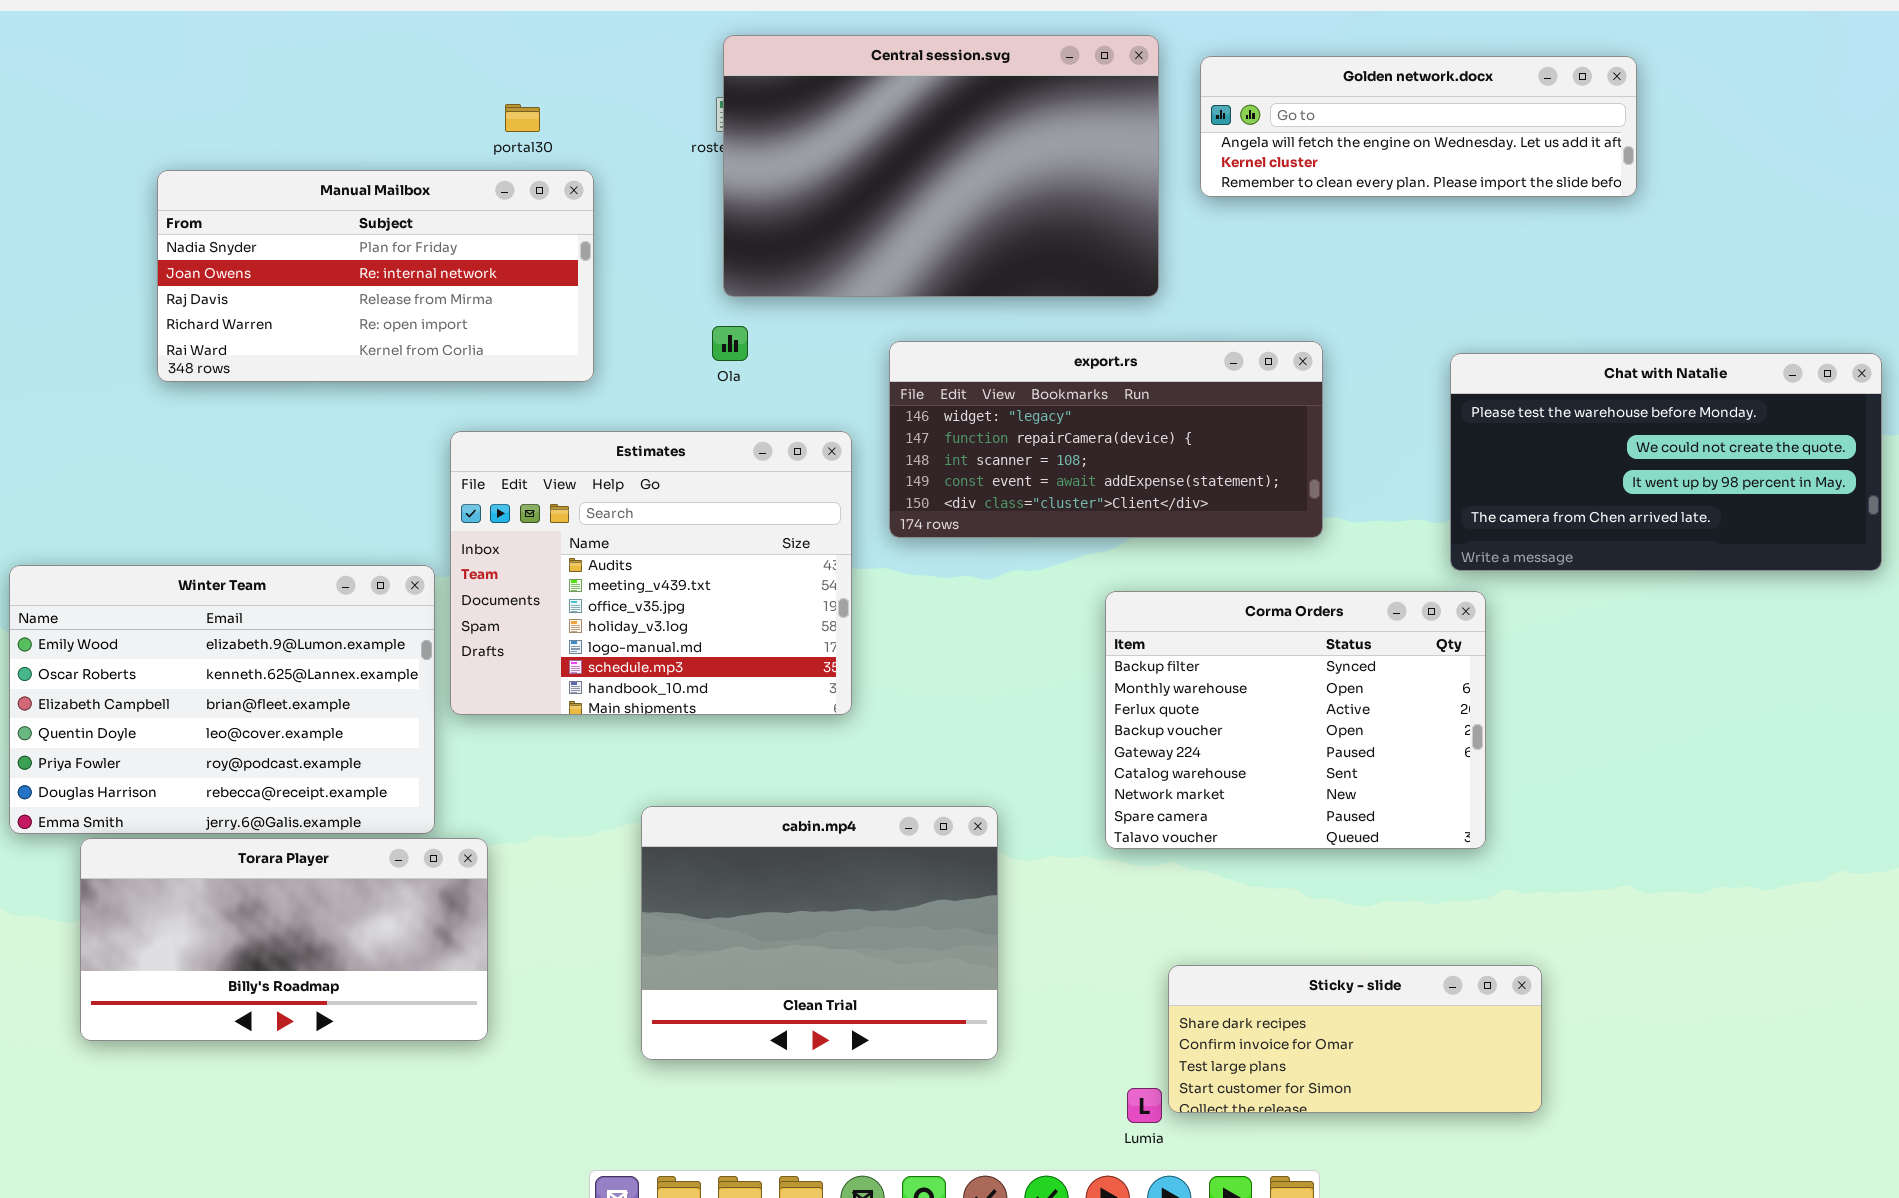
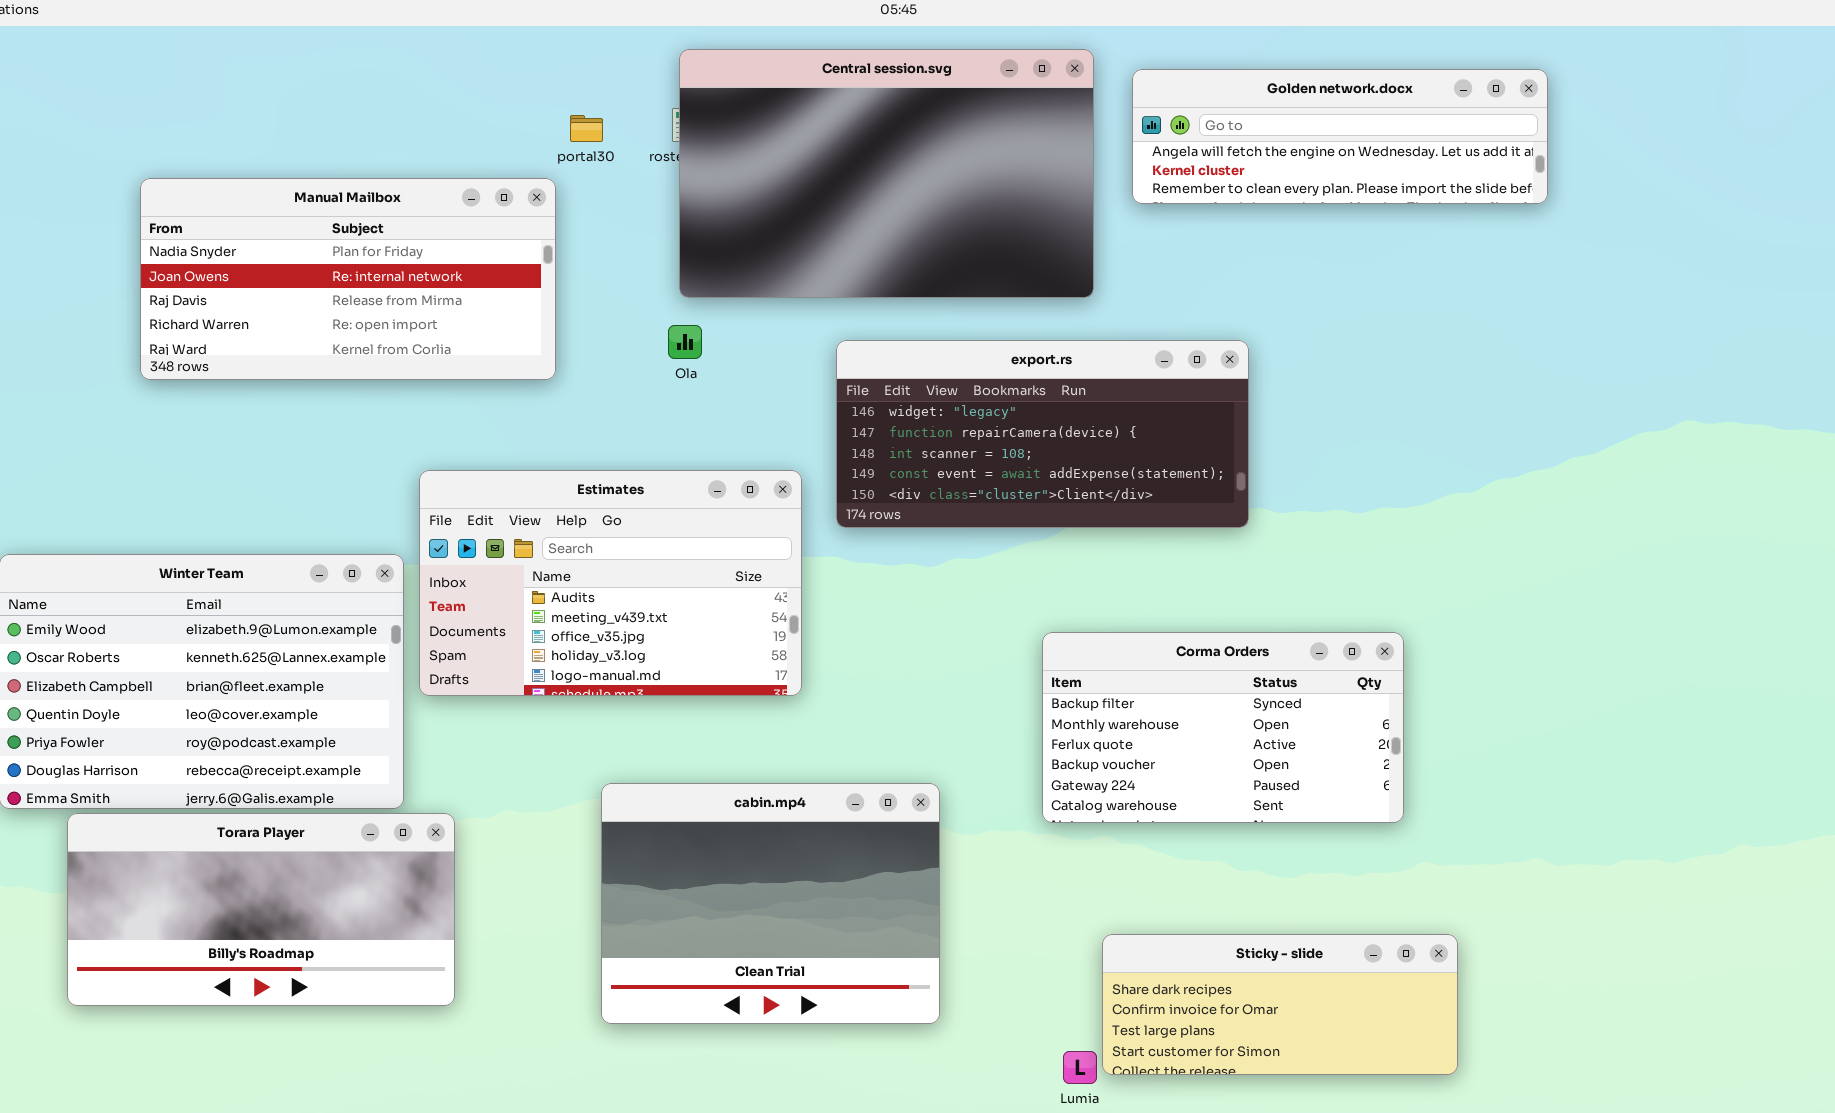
portal30: [505,104,540,132] -> [570,115,603,142], moved
Chat with Natalie: [1450,353,1882,571] -> none, closed
Estimates: [450,431,852,715] -> [419,470,802,696], resized
Corma Orders: [1105,591,1486,849] -> [1042,632,1404,823], resized

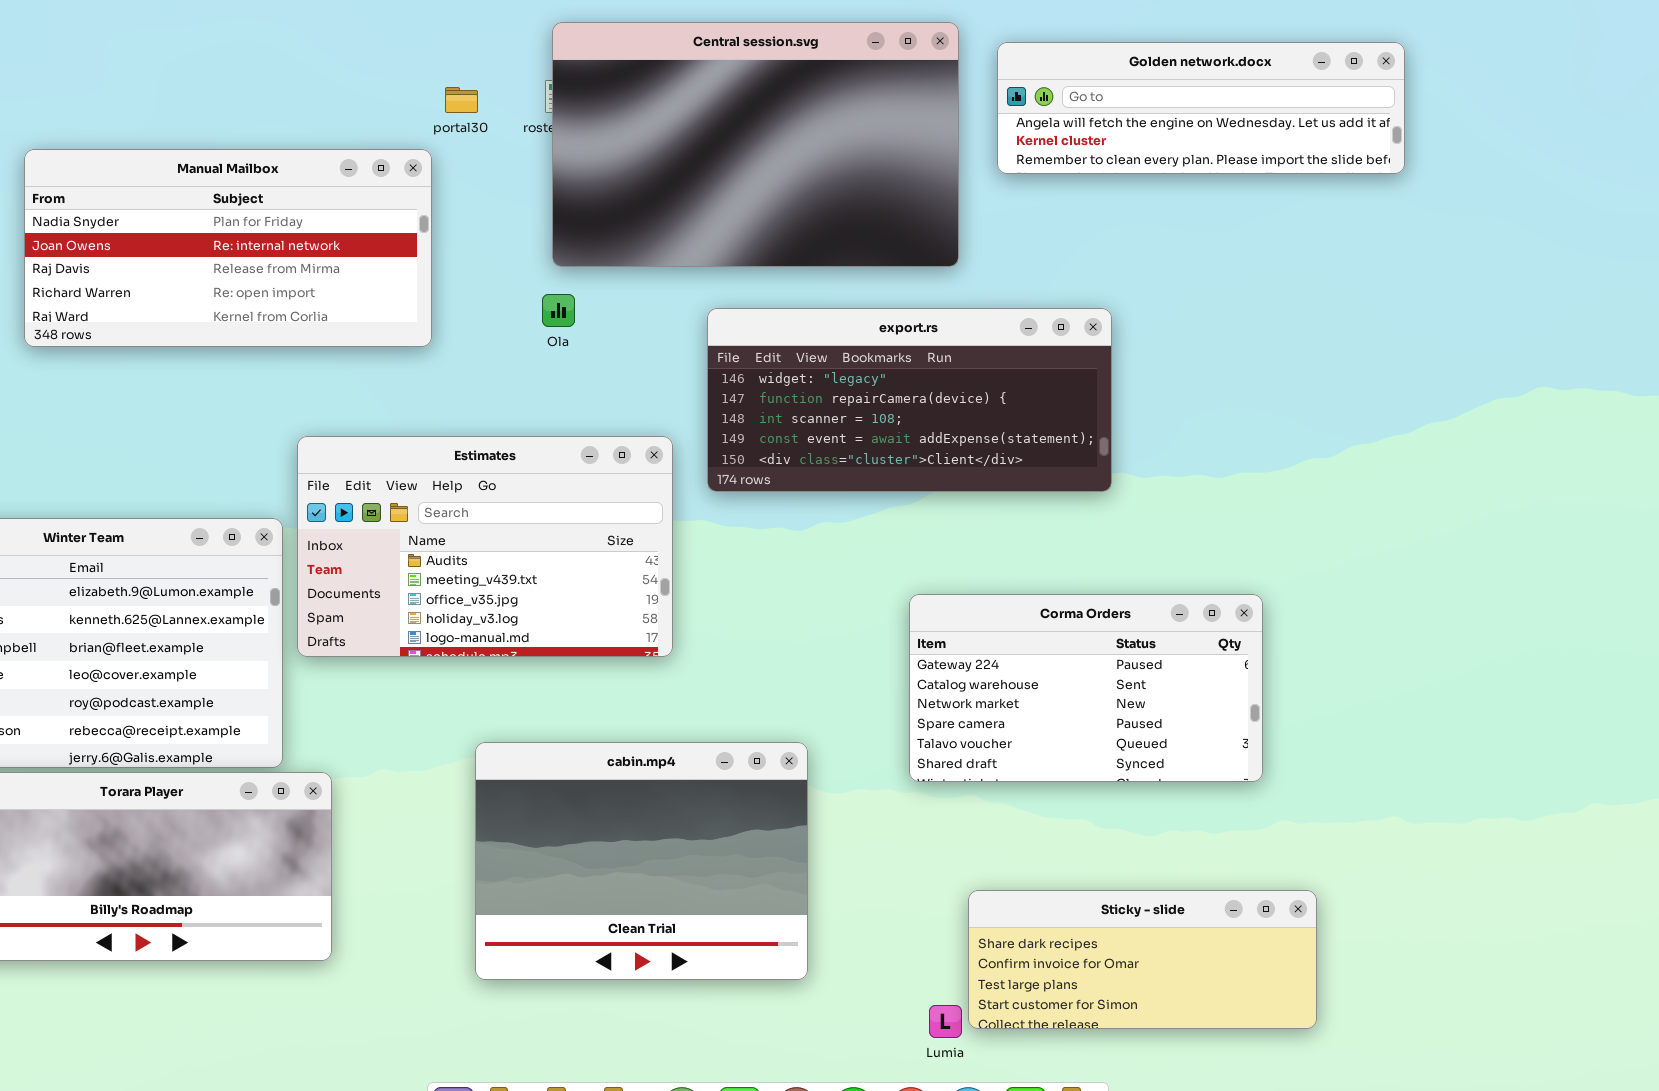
Corma Orders: [1042,632,1404,823] -> [909,594,1263,782], scrolled down 4 rows

